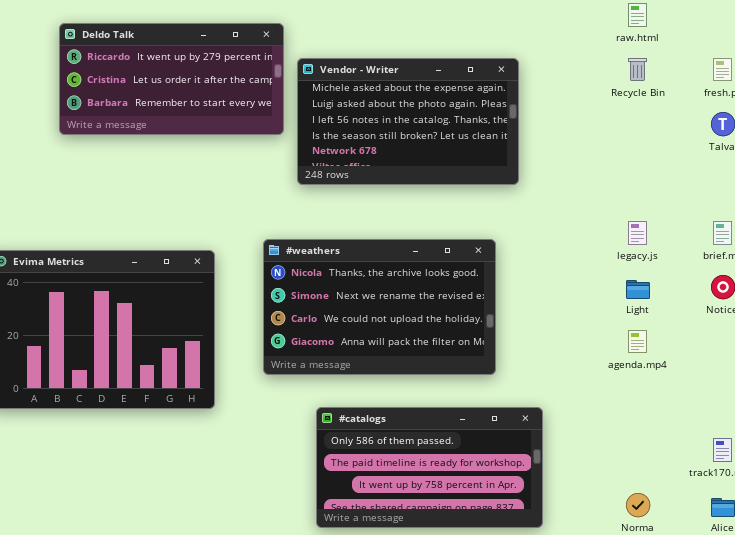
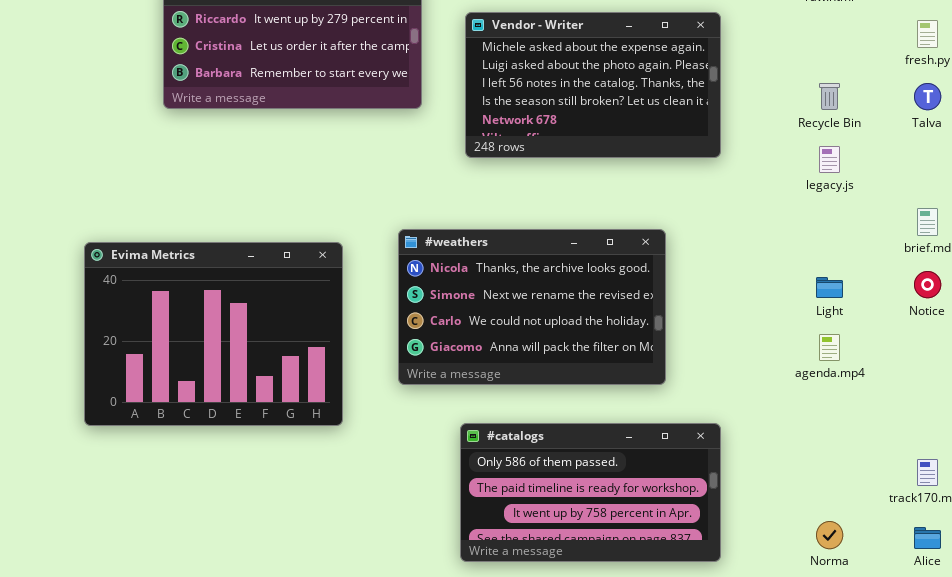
Vendor - Writer: [297,58,519,185] -> [465,12,721,158], moved
Recycle Bin: [628,58,647,81] -> [819,83,840,110], moved
legacy.js: [628,221,647,245] -> [819,146,840,173], moved

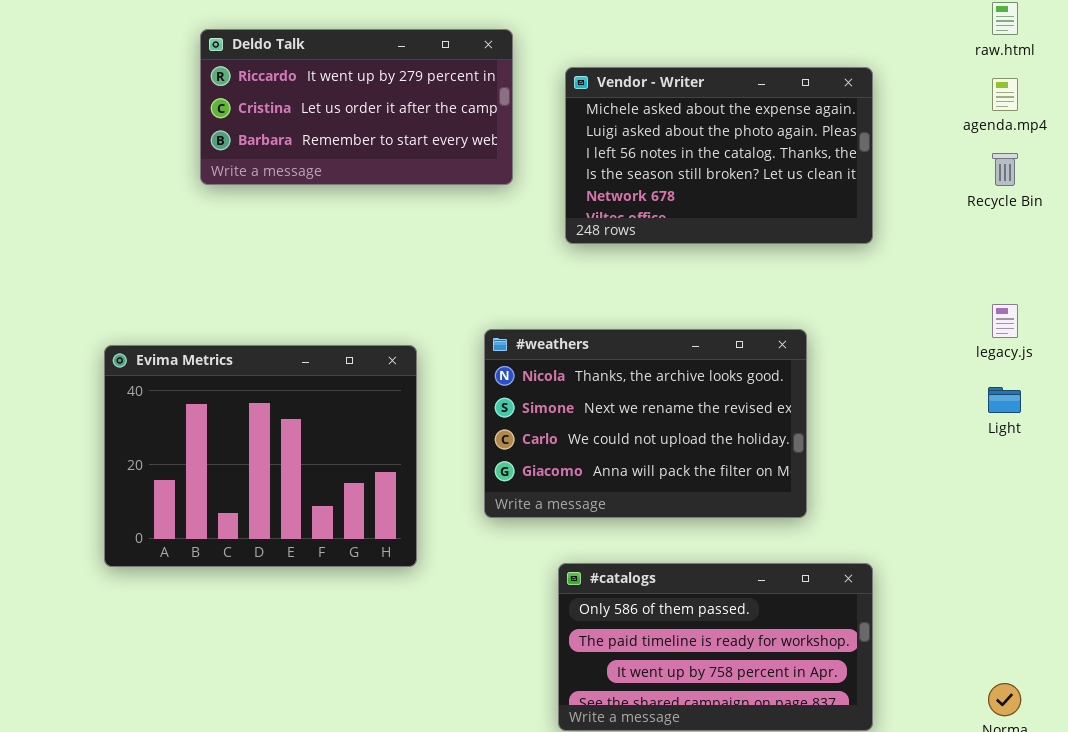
legacy.js: [819,146,840,173] -> [992,304,1018,338], moved
agenda.mp4: [819,334,840,361] -> [992,78,1018,111], moved

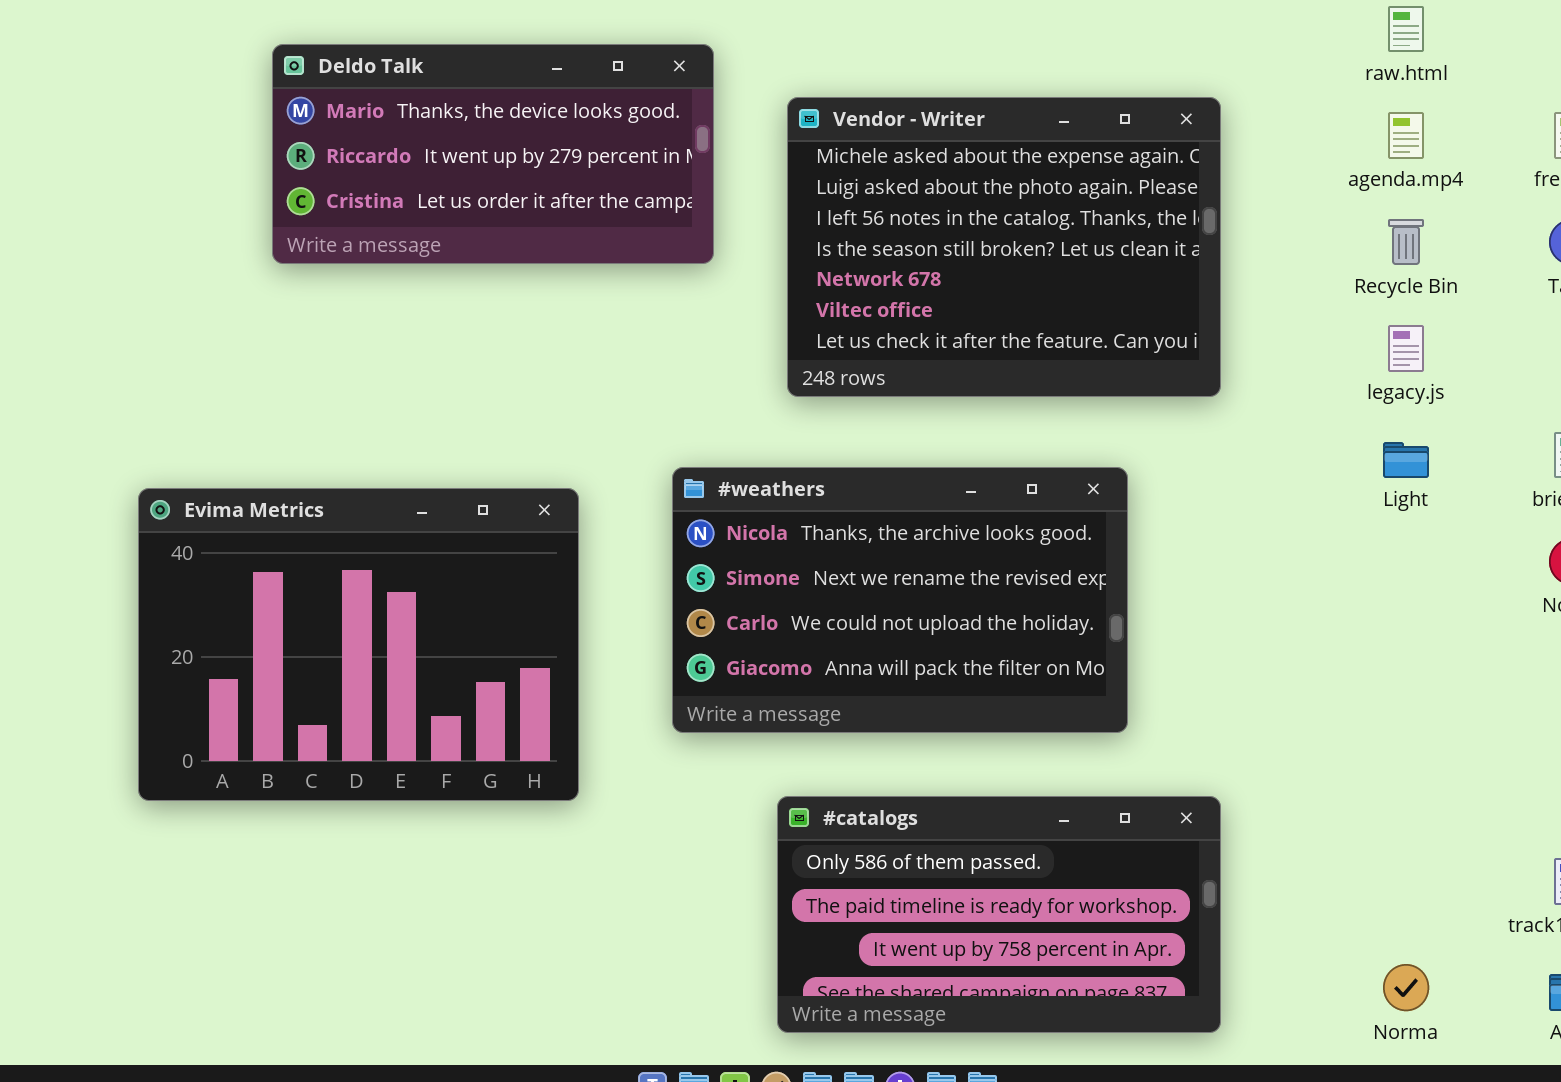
Deldo Talk: [200,29,513,185] -> [272,44,714,264], scrolled up 1 row
Vendor - Writer: [565,67,873,244] -> [787,97,1221,397], resized
legacy.js: [992,304,1018,338] -> [1388,325,1424,372], moved
Light: [988,387,1021,413] -> [1383,442,1429,478], moved

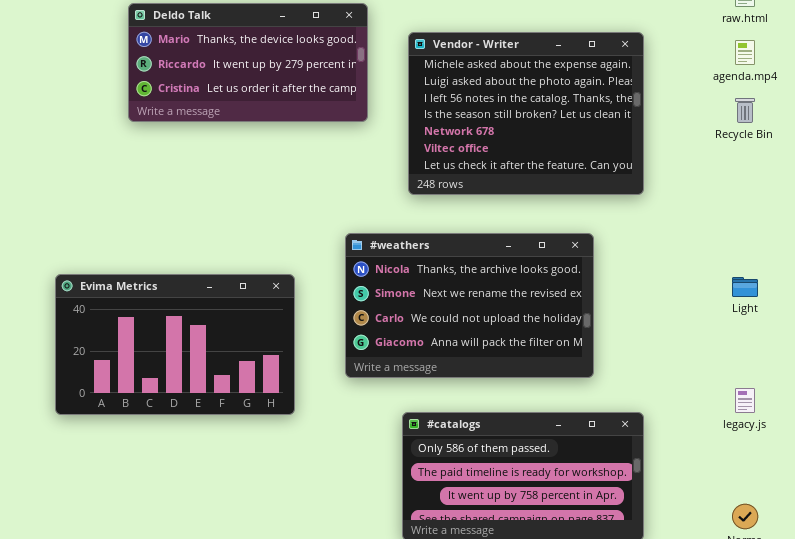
legacy.js: [1388,325,1424,372] -> [735,388,755,413], moved
Light: [1383,442,1429,478] -> [732,277,758,297], moved
Evima Metrics: [138,488,579,801] -> [55,274,295,415], resized

